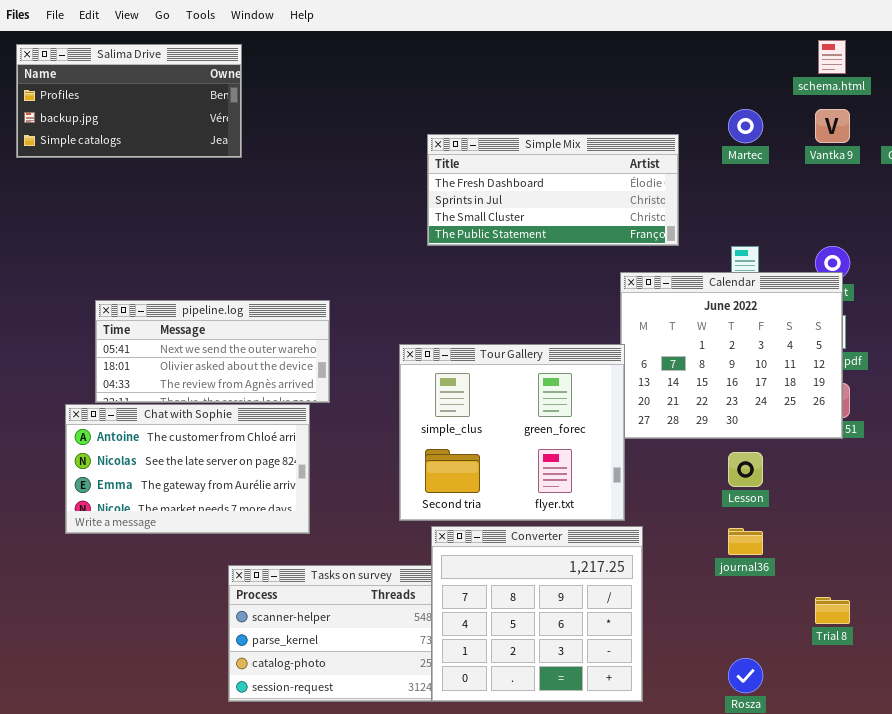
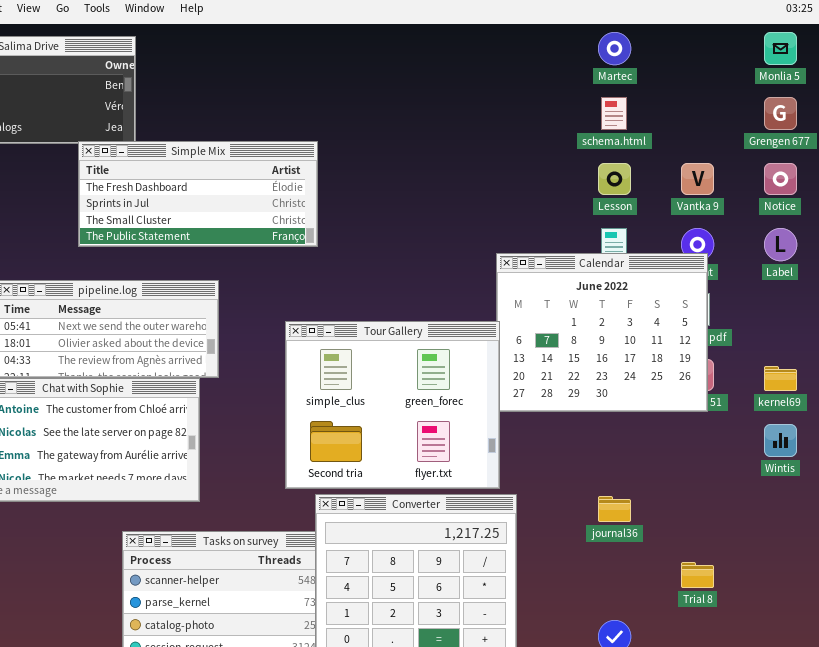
schema.html: [818,40,846,74] -> [601,97,627,130], moved
Martec: [728,109,763,143] -> [598,32,631,65], moved
Vantka 9: [815,109,850,143] -> [681,163,714,195], moved
Simple Mix: [427,134,679,246] -> [78,141,318,247], moved
Lesson: [728,452,763,487] -> [598,163,631,195], moved

